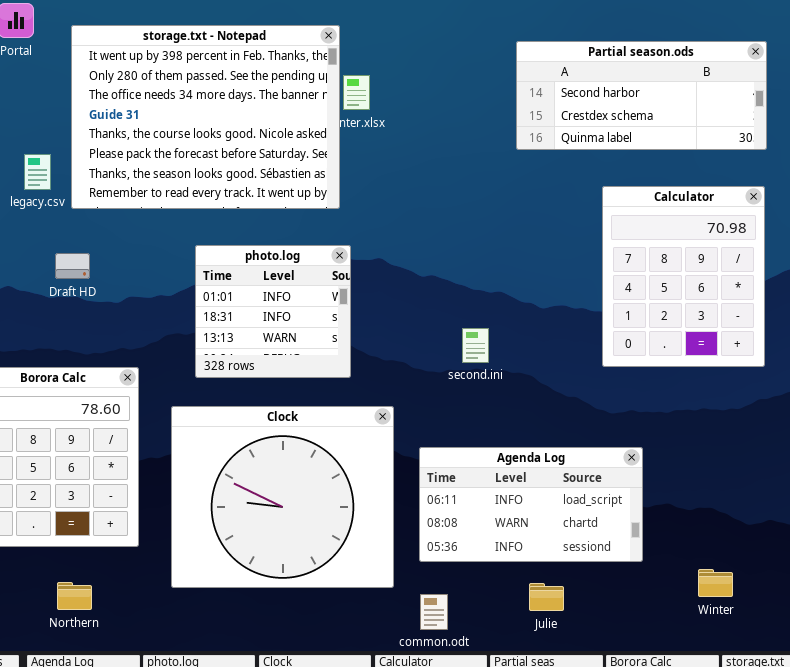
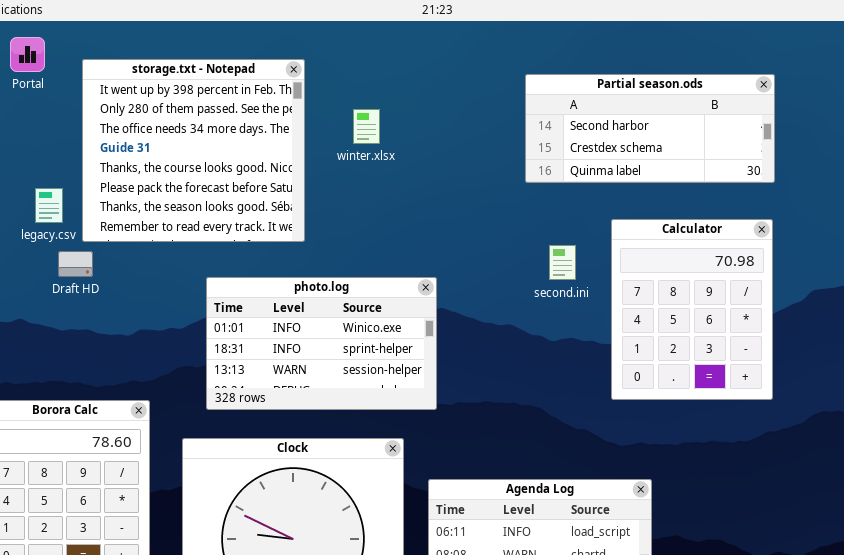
storage.txt - Notepad: [71,25,340,209] -> [82,59,305,242], resized
photo.log: [195,245,351,378] -> [206,277,437,410], resized
Draft HD: [55,253,90,279] -> [58,251,93,277], moved
second.ini: [462,328,489,363] -> [549,245,576,280], moved

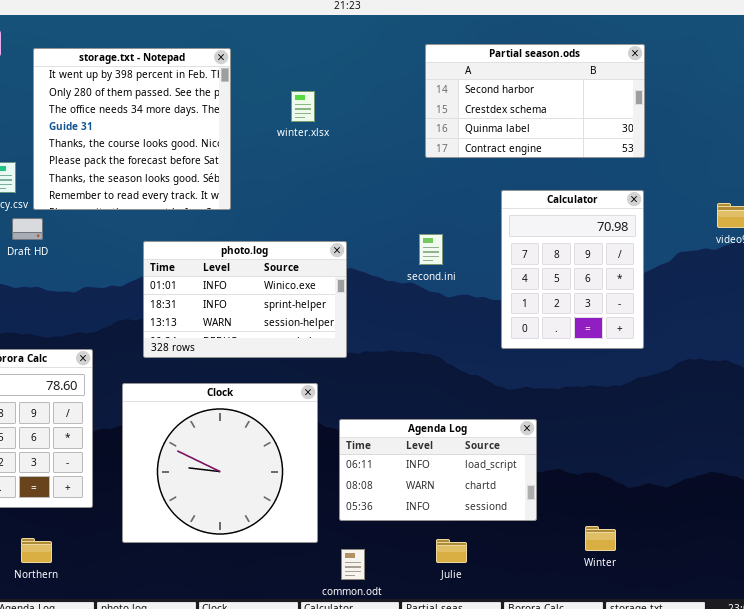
Partial season.ods: [525,74,775,183] -> [425,44,645,158], resized
winter.xlsx: [353,109,380,144] -> [291,91,315,122], moved
second.ini: [549,245,576,280] -> [419,234,443,265], moved

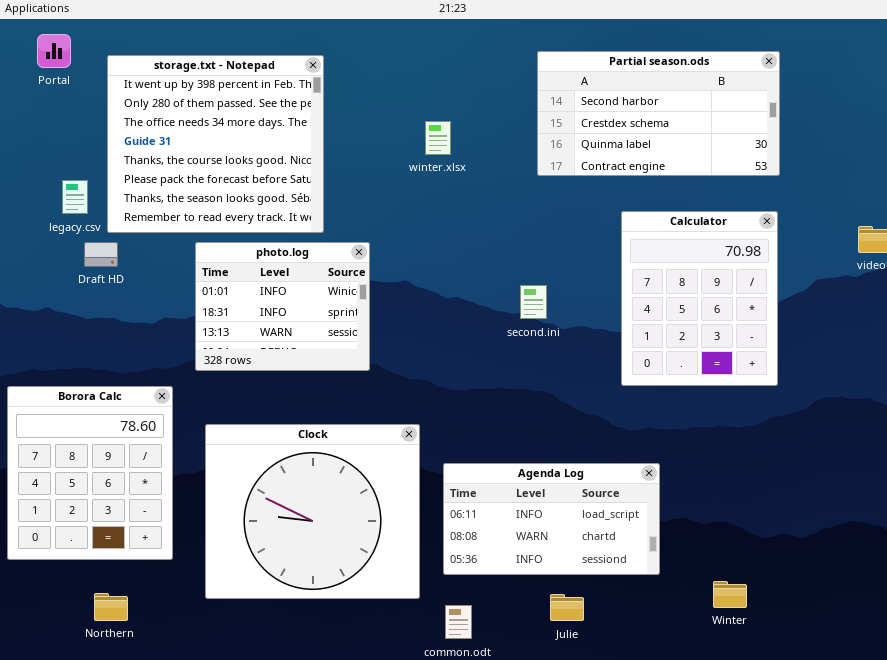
winter.xlsx: [291,91,315,122] -> [425,121,451,155], moved
second.ini: [419,234,443,265] -> [520,285,547,319], moved
photo.log: [143,241,347,358] -> [195,242,370,371], moved, resized

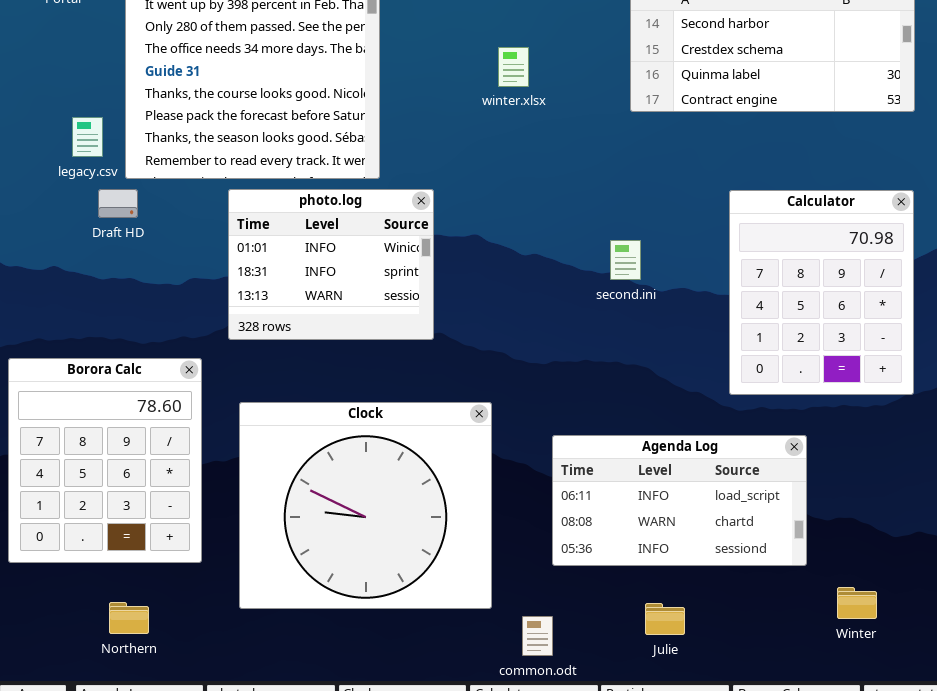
Calculator: [621,211,778,386] -> [729,190,914,395], moved
Agenda Log: [443,463,660,575] -> [552,435,807,566], moved

